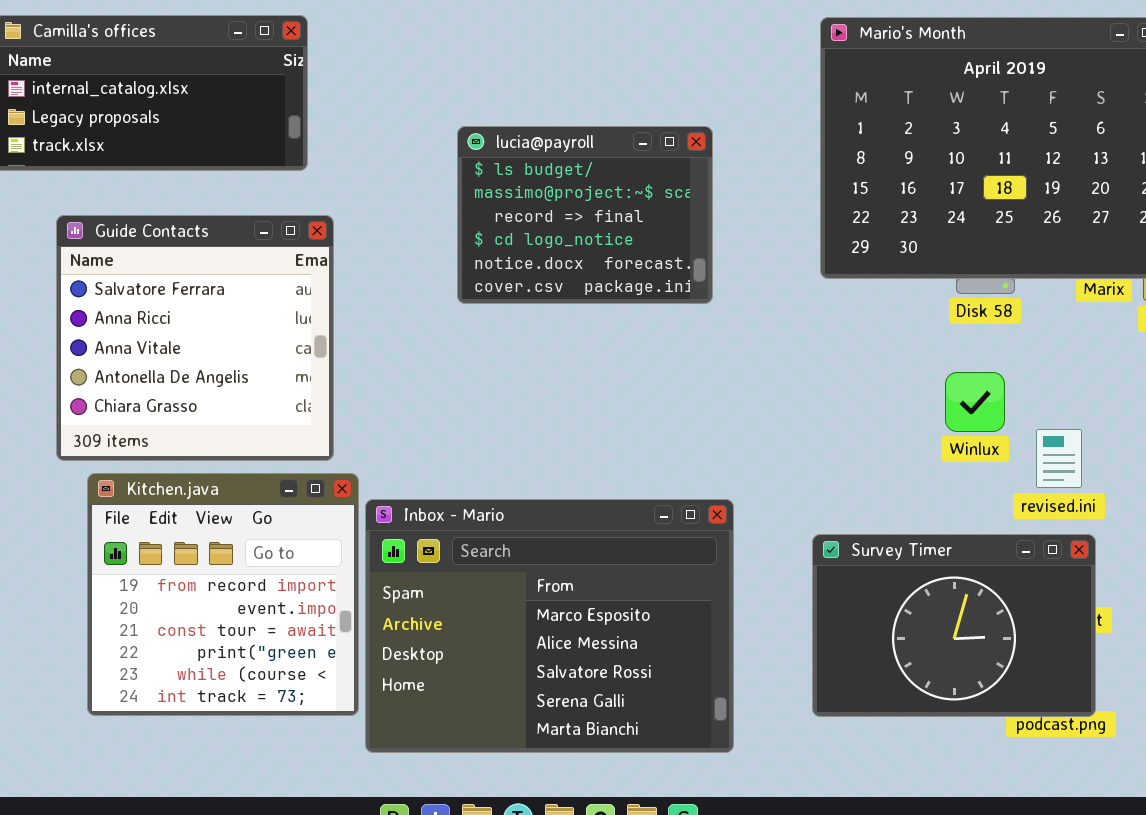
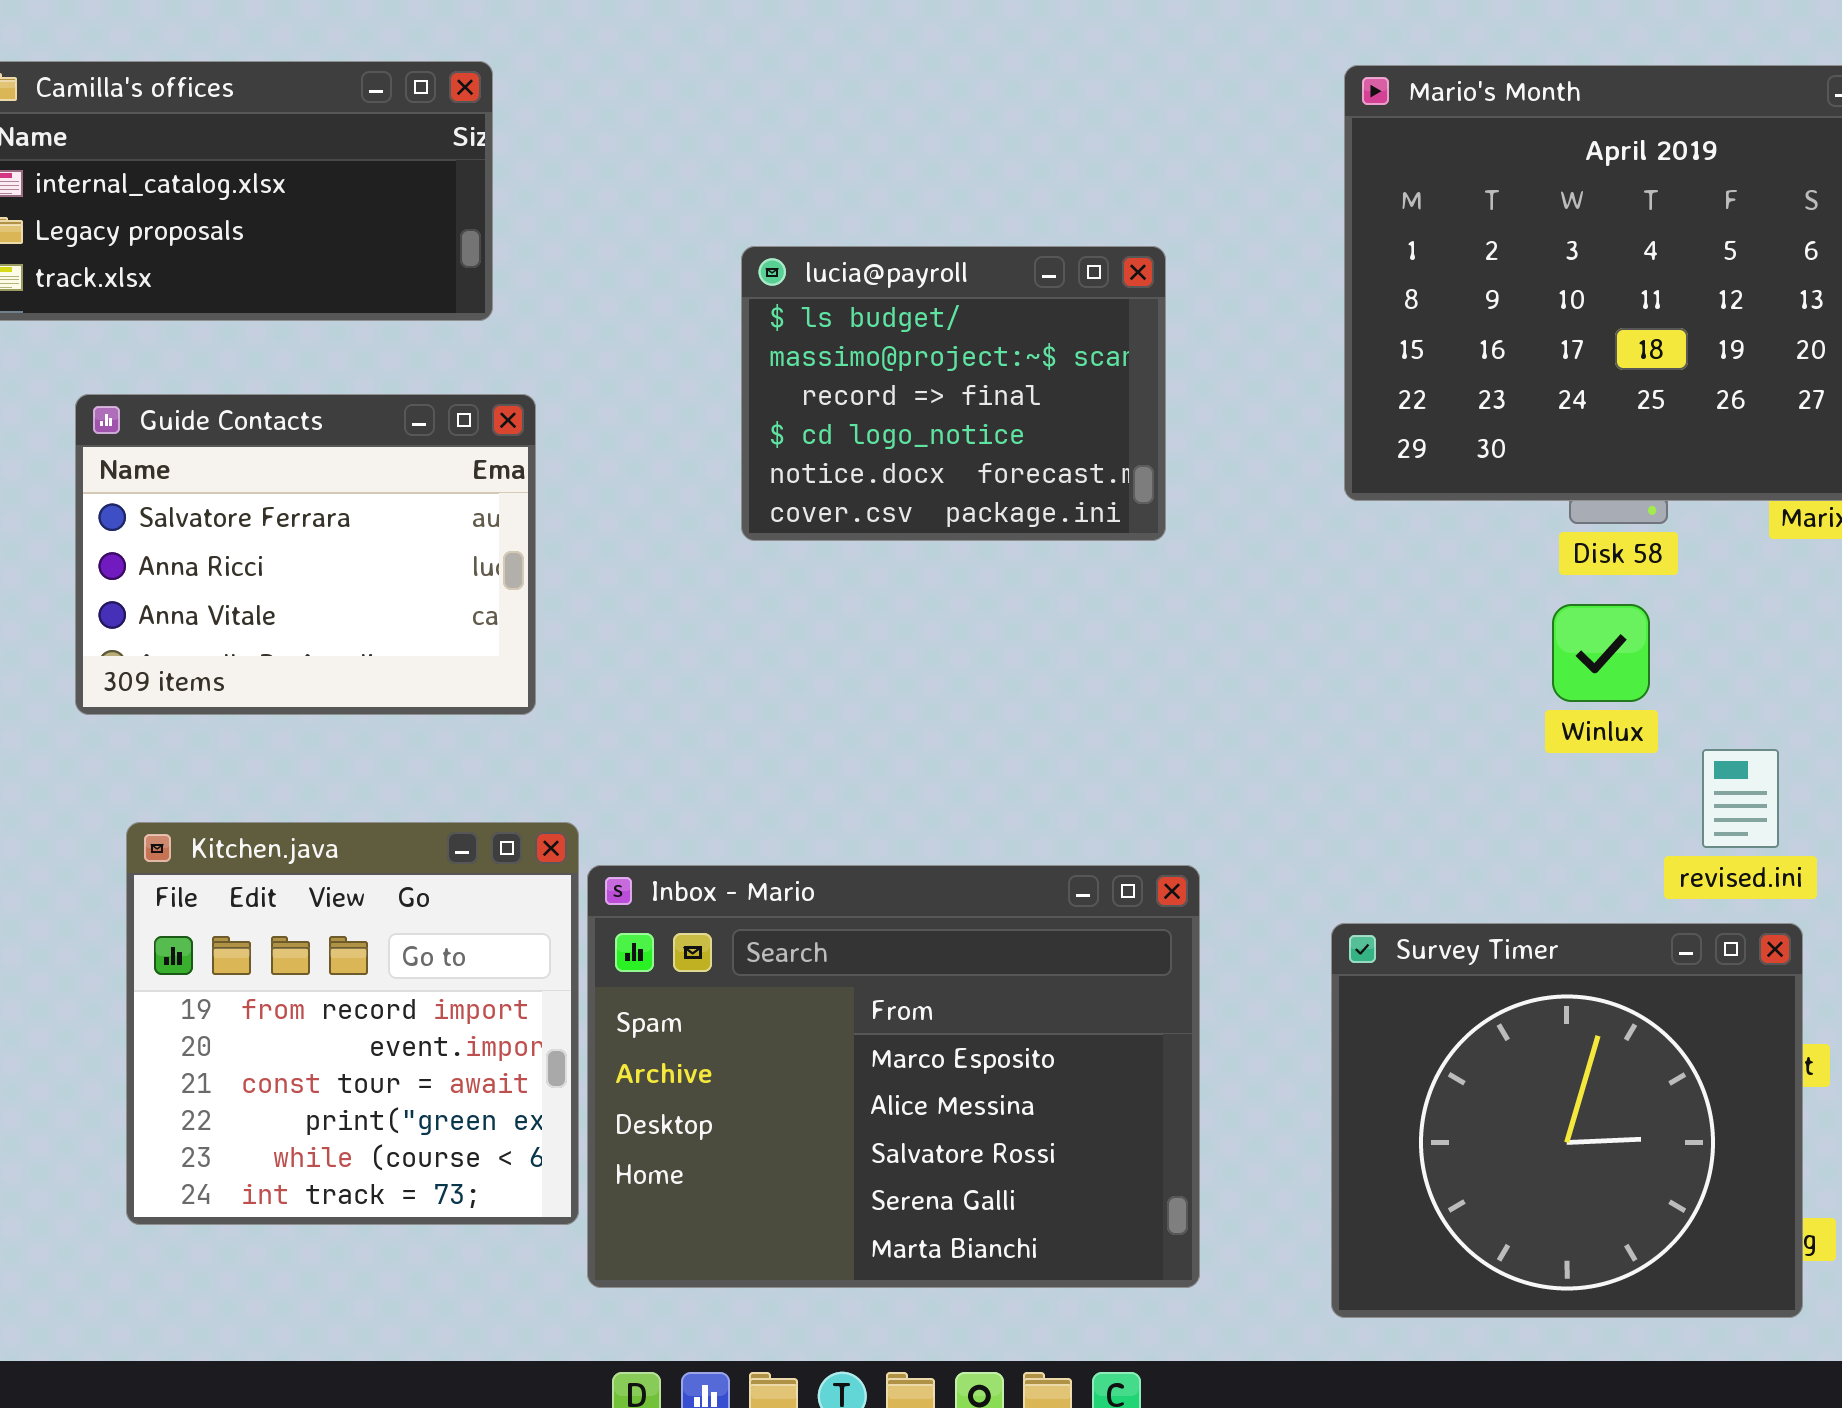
Guide Contacts: [56,215,334,461] -> [75,394,536,715], resized
Winlux: [945,372,1005,432] -> [1552,604,1650,702], moved
Survey Timer: [812,534,1096,717] -> [1331,923,1803,1318], resized

